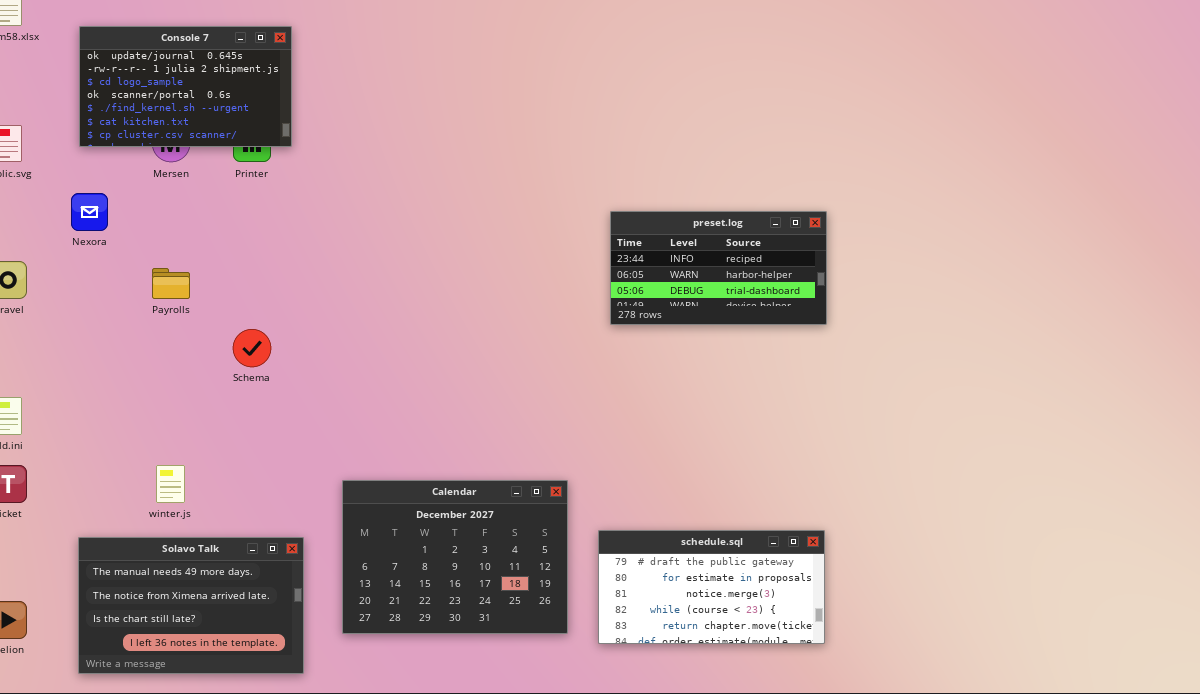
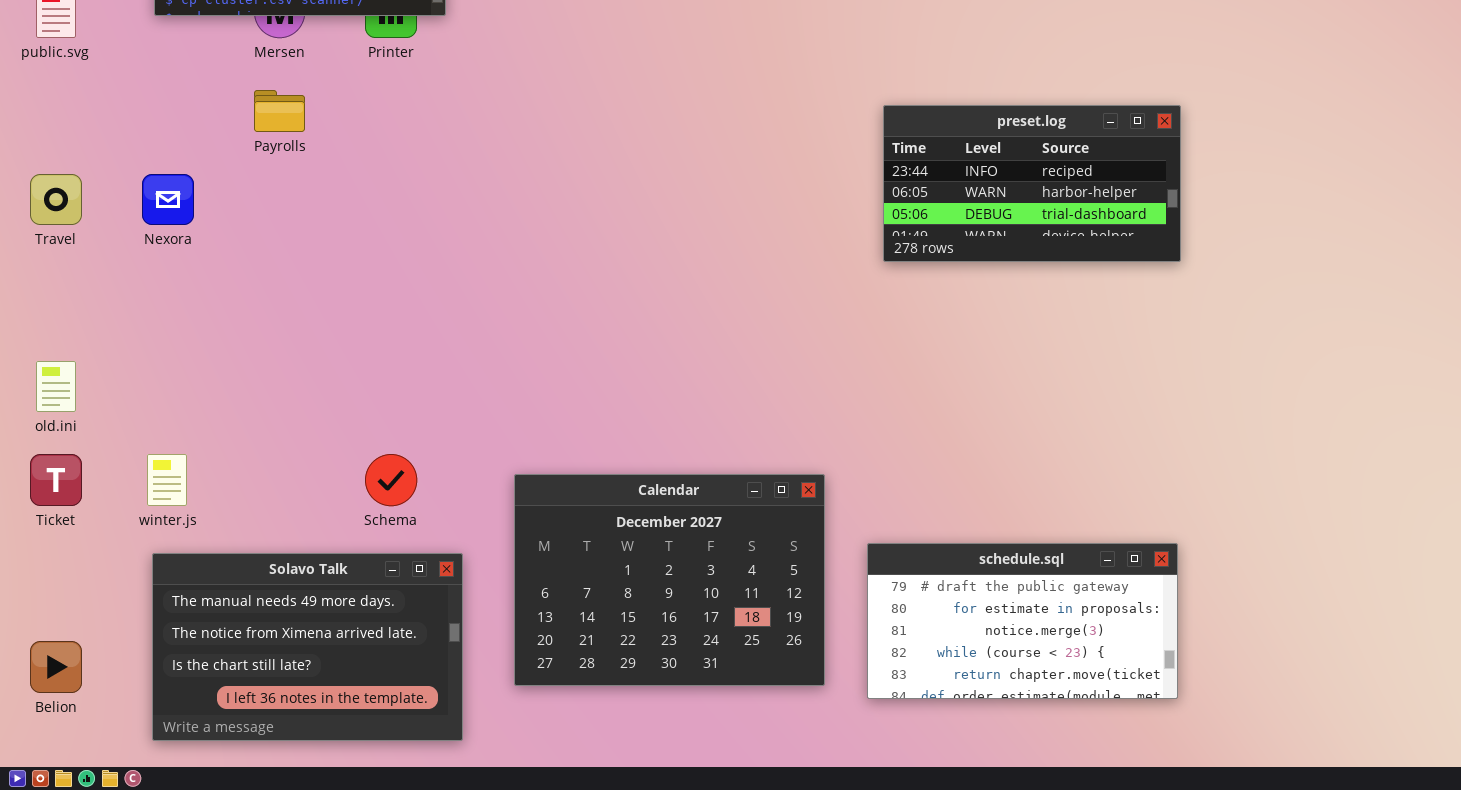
Nexora: [71,193,108,231] -> [142,174,194,225], moved
Payrolls: [152,268,190,299] -> [254,90,305,132], moved
Schema: [233,329,271,367] -> [365,454,417,506], moved
winter.js: [156,465,185,503] -> [147,454,187,506], moved

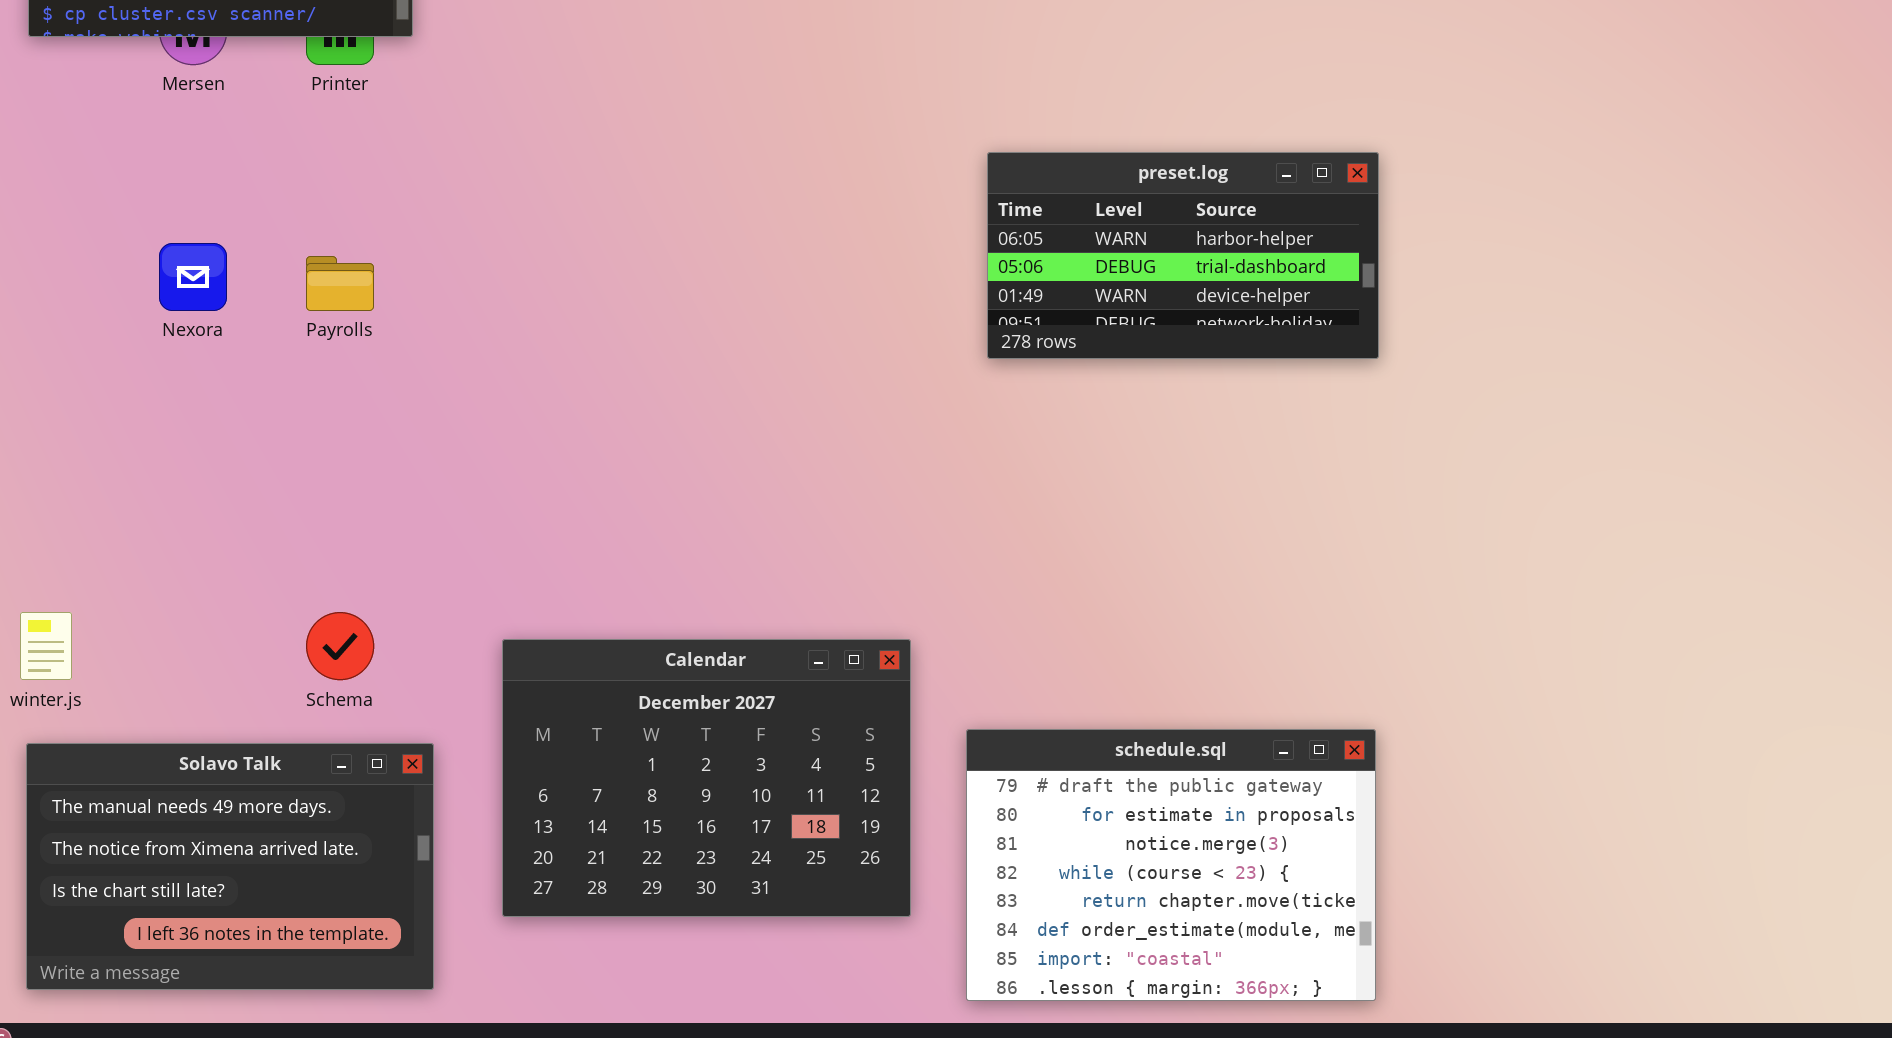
Payrolls: [254,90,305,132] -> [306,256,374,311], moved
preset.log: [883,105,1181,262] -> [987,152,1379,359], scrolled down 1 row
Nexora: [142,174,194,225] -> [159,243,227,311], moved
schedule.sql: [867,543,1178,699] -> [966,729,1376,1001], resized

